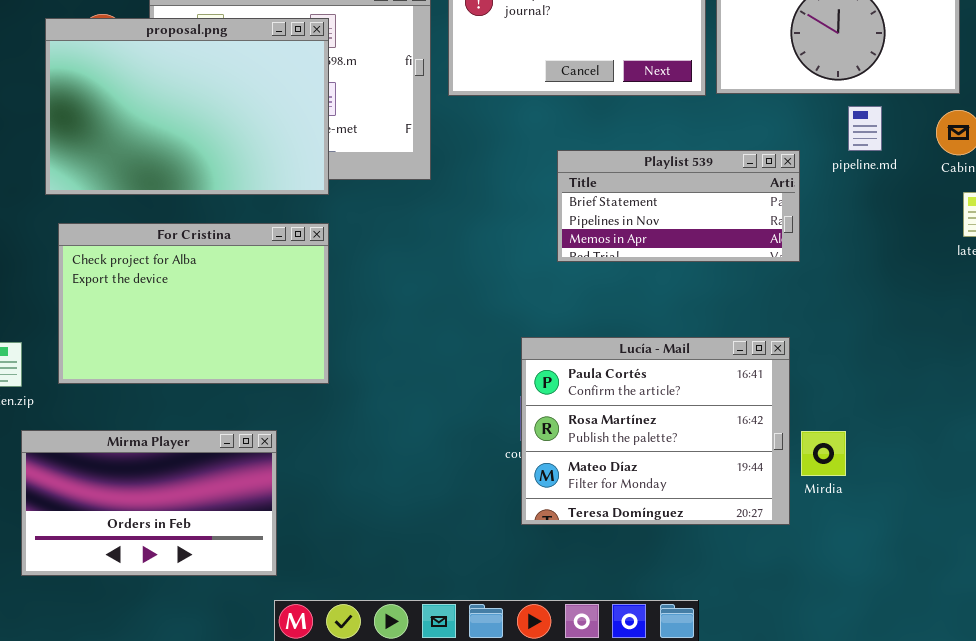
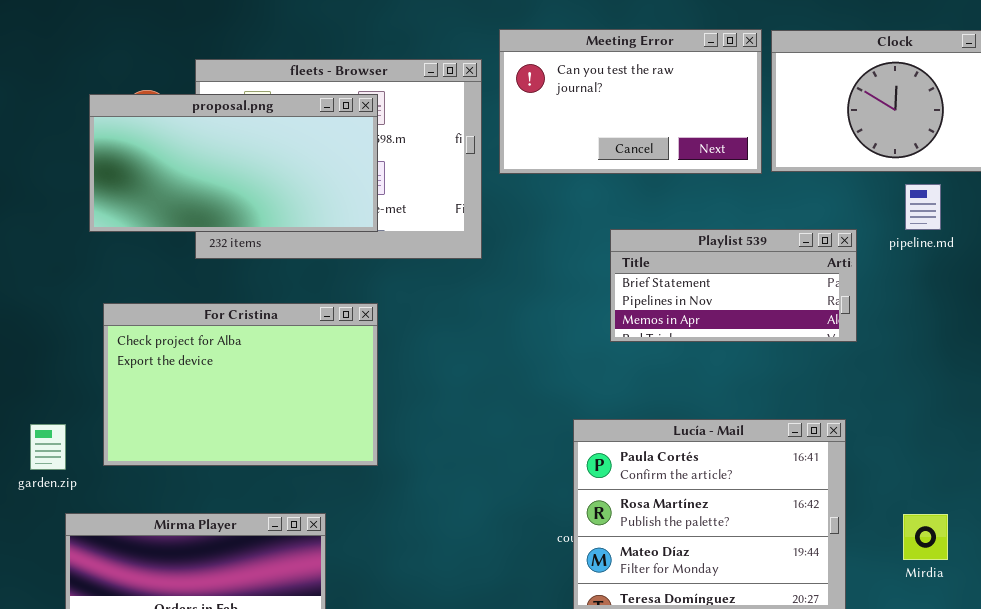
proposal.png: [45,18,329,195] -> [89,94,378,232], resized
Mirdia: [801,431,846,476] -> [903,514,948,560], moved

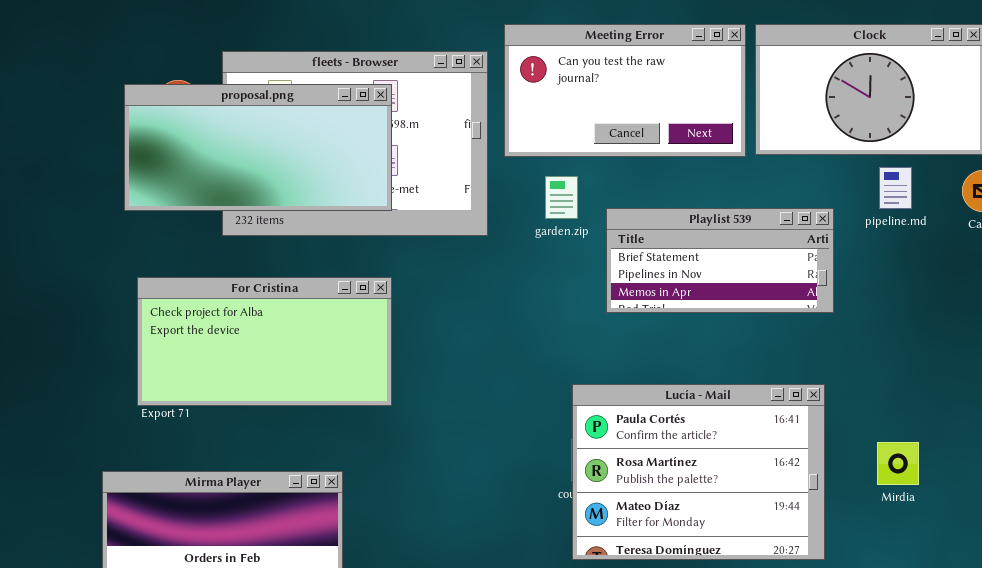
For Cristina: [103,303,378,466] -> [137,277,392,406], resized
garden.zip: [30,424,66,470] -> [545,176,578,219], moved
Mirdia: [903,514,948,560] -> [877,442,919,485], moved

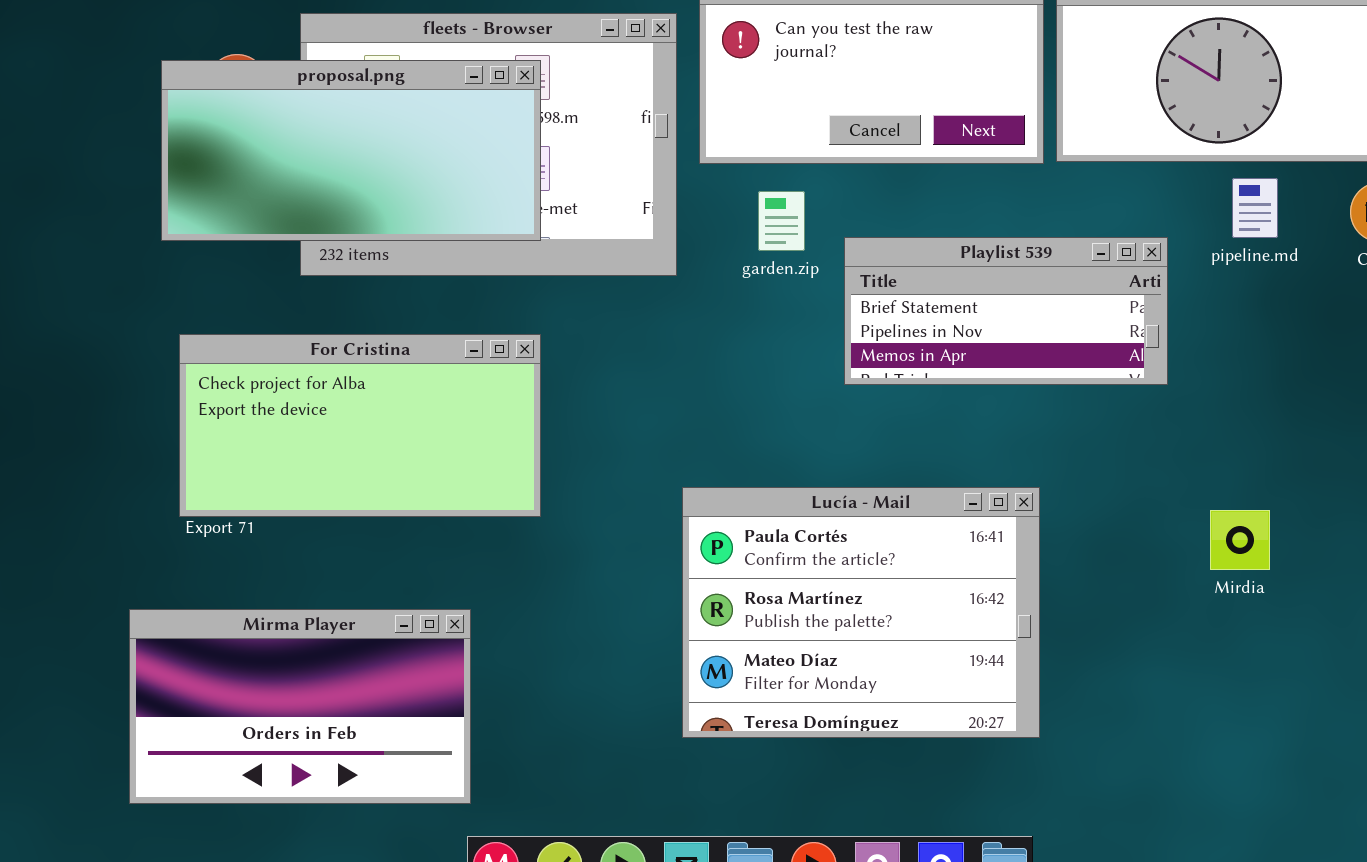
Lucía - Mail: [572,384,825,560] -> [682,487,1040,738], moved
Mirdia: [877,442,919,485] -> [1210,510,1270,570], moved

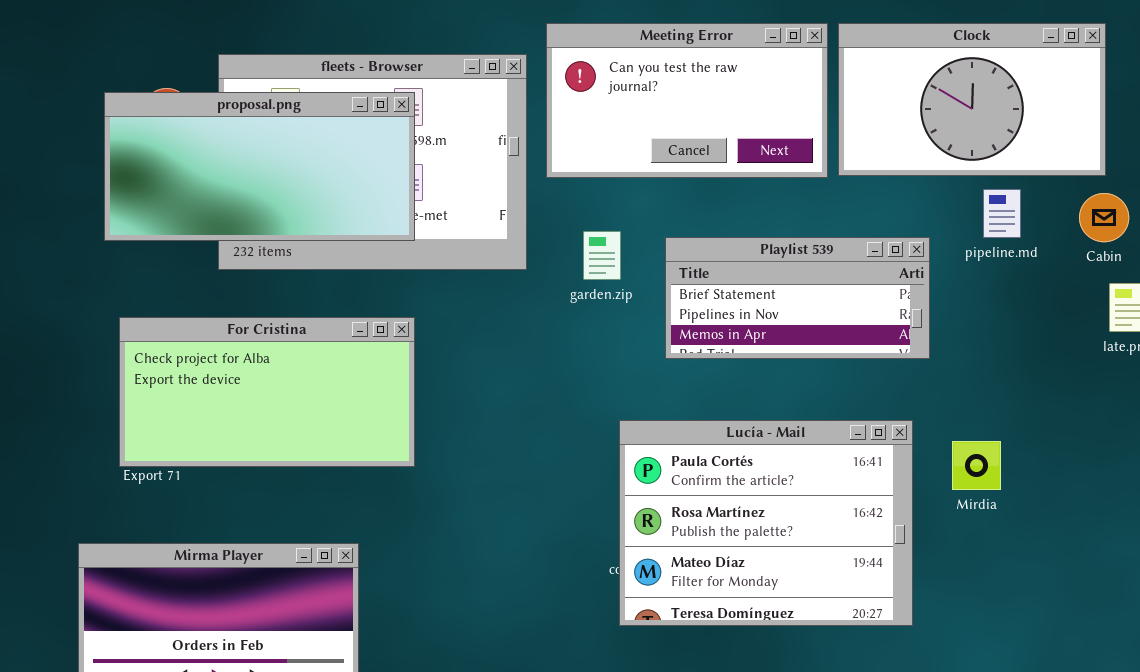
garden.zip: [758,191,805,251] -> [583,231,621,280], moved
Lucía - Mail: [682,487,1040,738] -> [619,420,913,626], moved
Mirdia: [1210,510,1270,570] -> [952,441,1001,490], moved

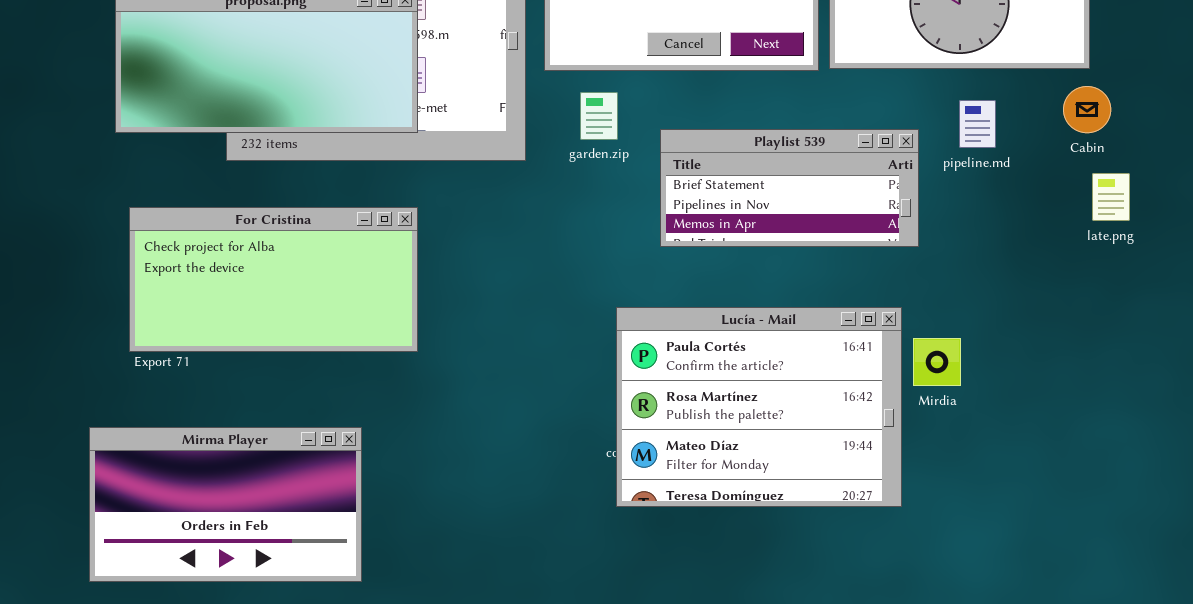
pipeline.md: [983,189,1021,238] -> [959,100,996,148], moved
garden.zip: [583,231,621,280] -> [580,92,618,140], moved
Mirdia: [952,441,1001,490] -> [913,338,961,386], moved

